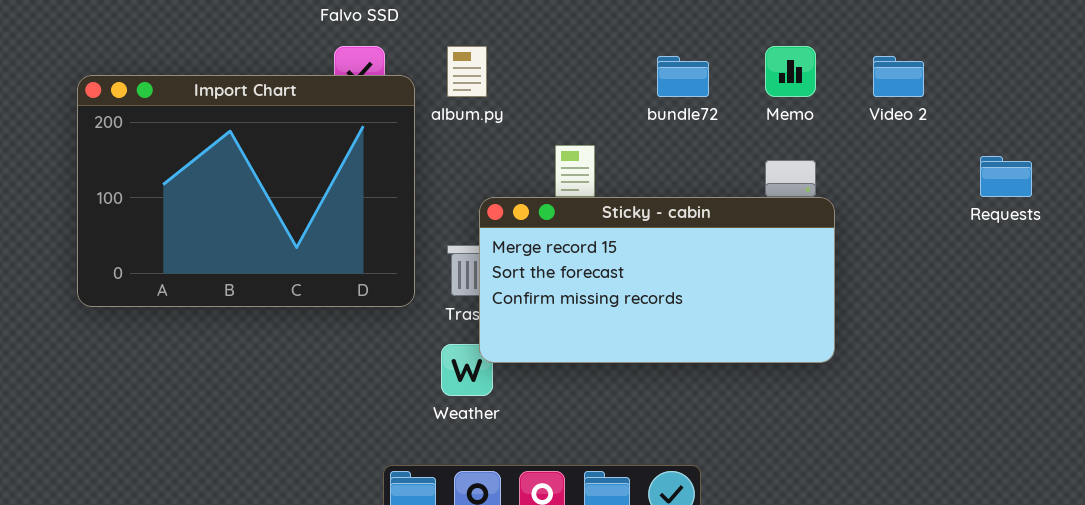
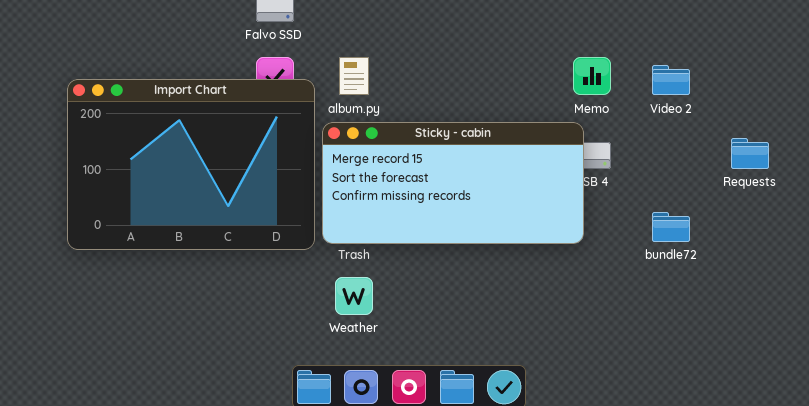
bundle72: [657,56,709,97] -> [652,212,690,242], moved
Sticky - cabin: [479,197,835,363] -> [322,122,584,244], moved

